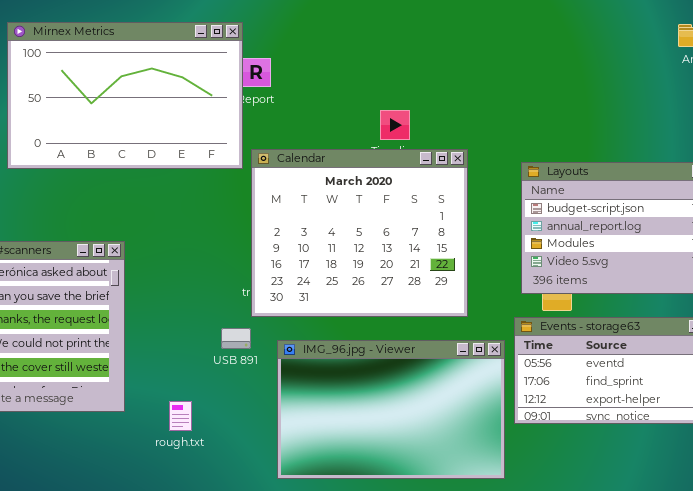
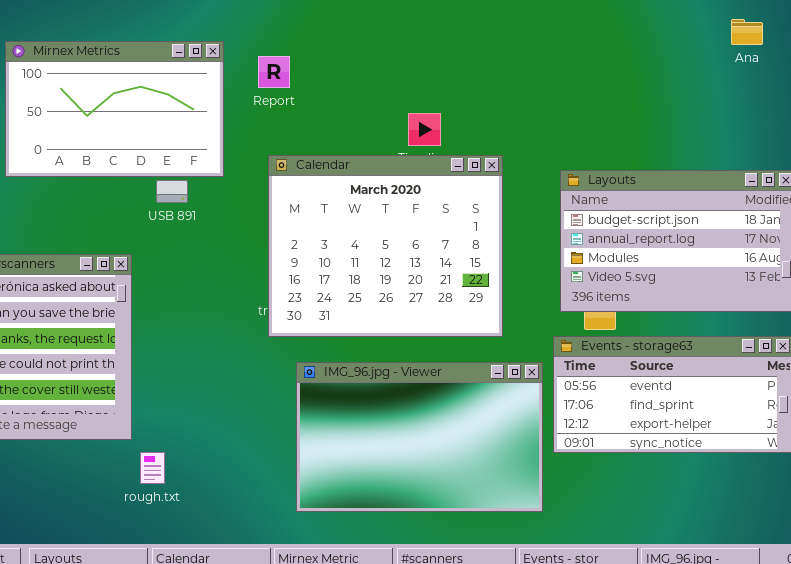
Mirnex Metrics: [7,22,243,169] -> [5,41,224,177], resized
USB 891: [221,328,251,349] -> [156,180,188,203], moved
rough.txt: [169,401,192,431] -> [140,452,165,484], moved

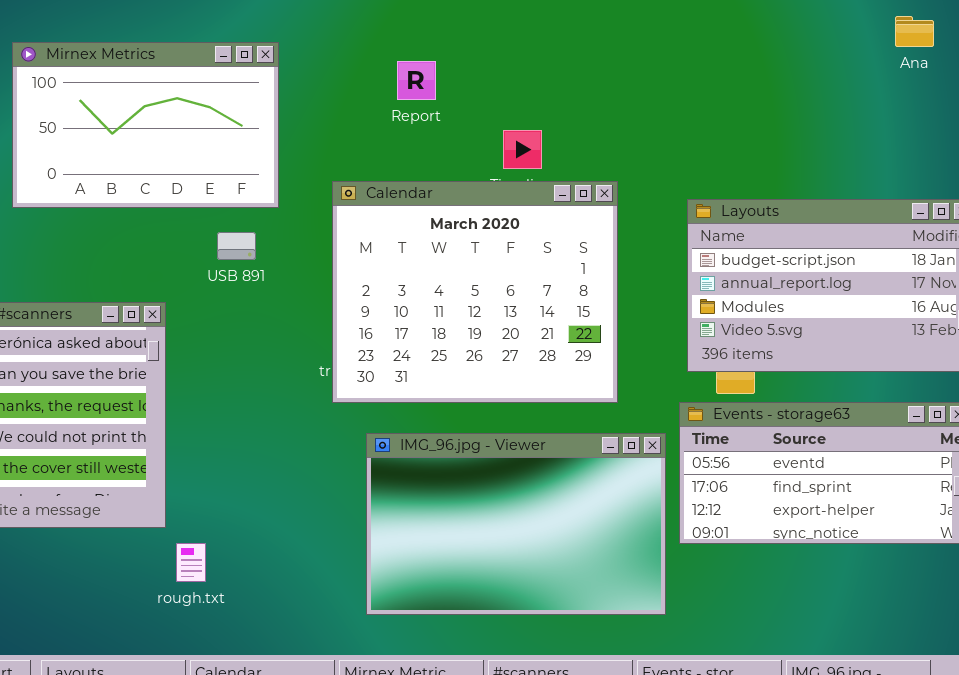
Report: [258,56,290,88] -> [397,61,436,100], moved
USB 891: [156,180,188,203] -> [217,232,256,260], moved

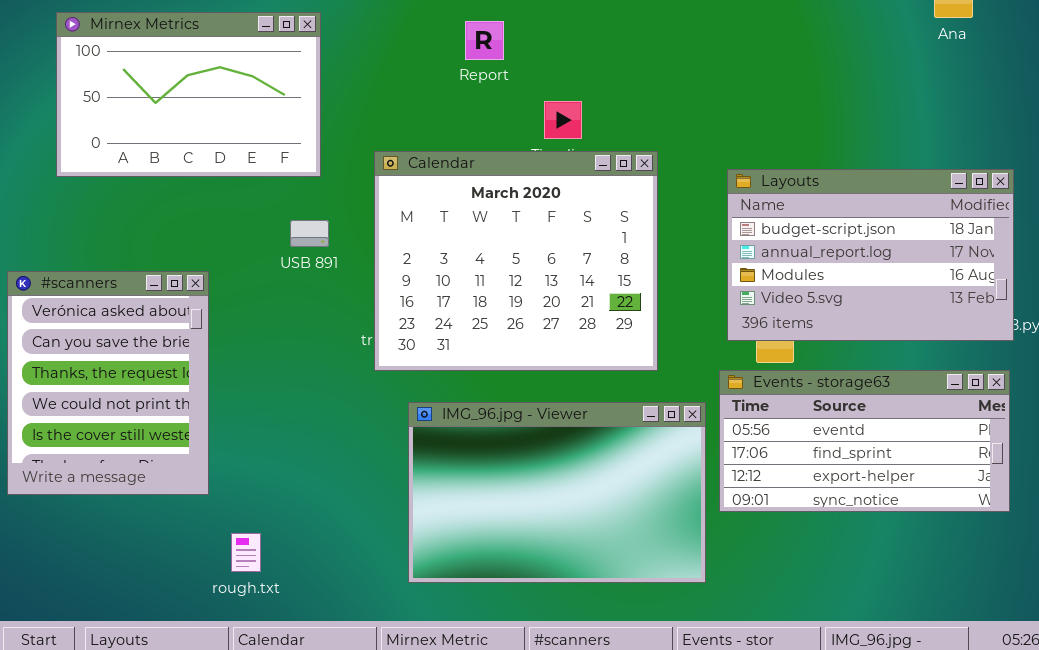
Report: [397,61,436,100] -> [465,21,504,60], moved
USB 891: [217,232,256,260] -> [290,220,329,247], moved
rough.txt: [176,543,206,582] -> [231,533,261,572], moved

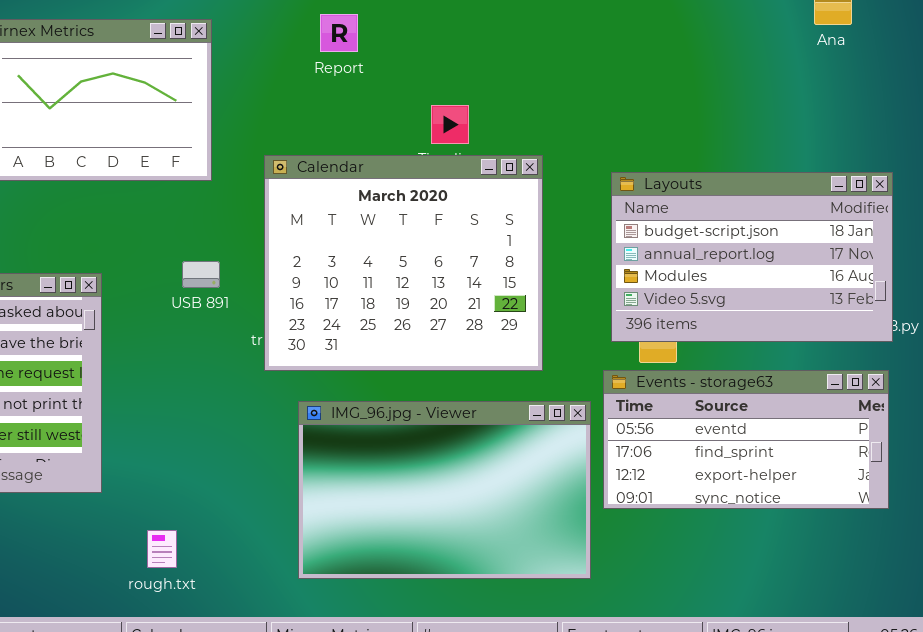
Report: [465,21,504,60] -> [320,14,358,52], moved
USB 891: [290,220,329,247] -> [182,261,220,288], moved
rough.txt: [231,533,261,572] -> [147,530,177,568], moved

